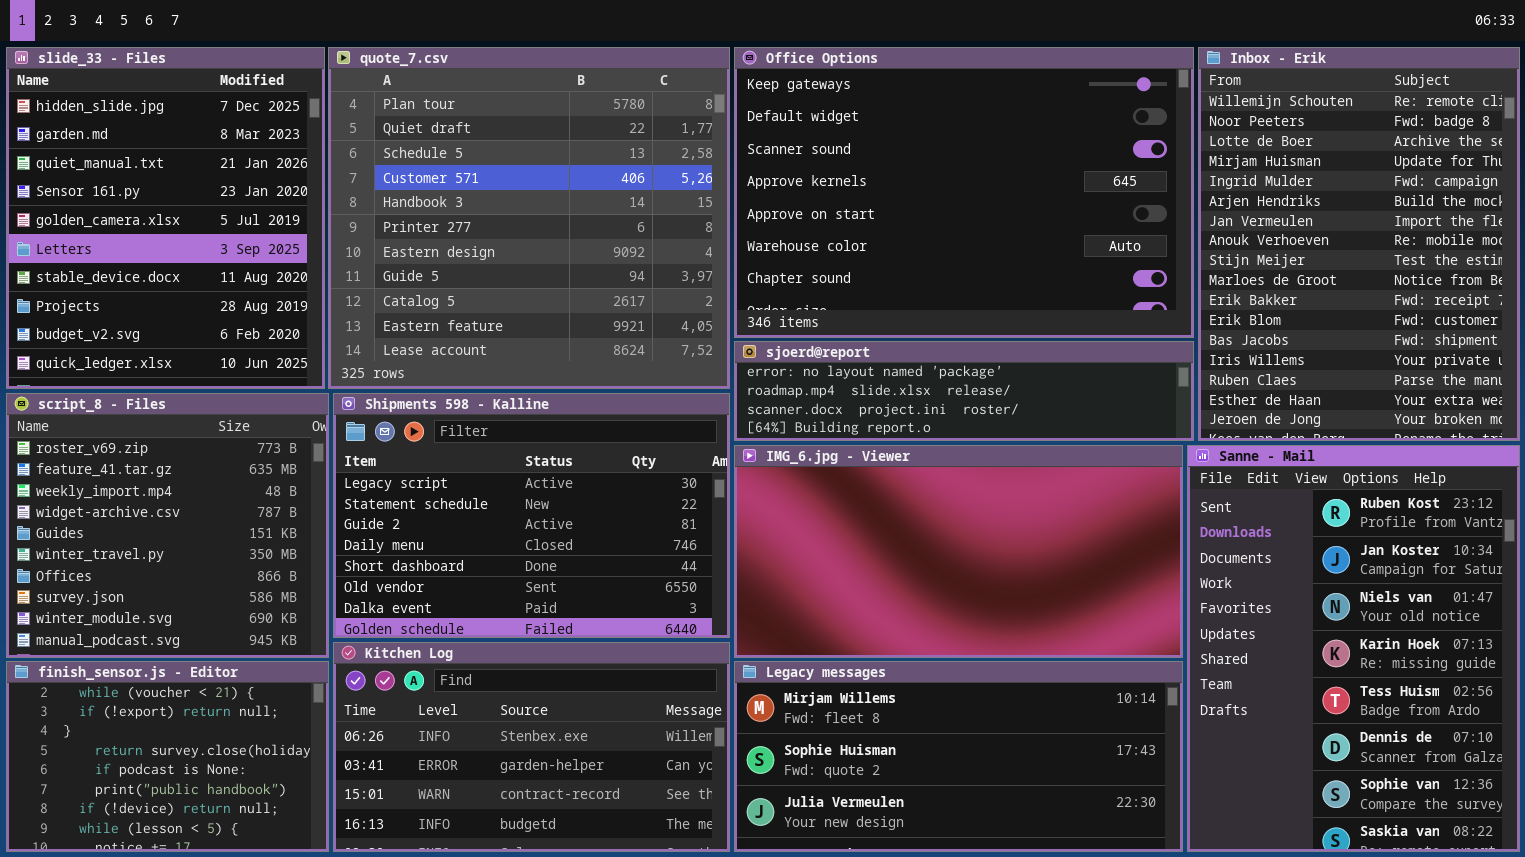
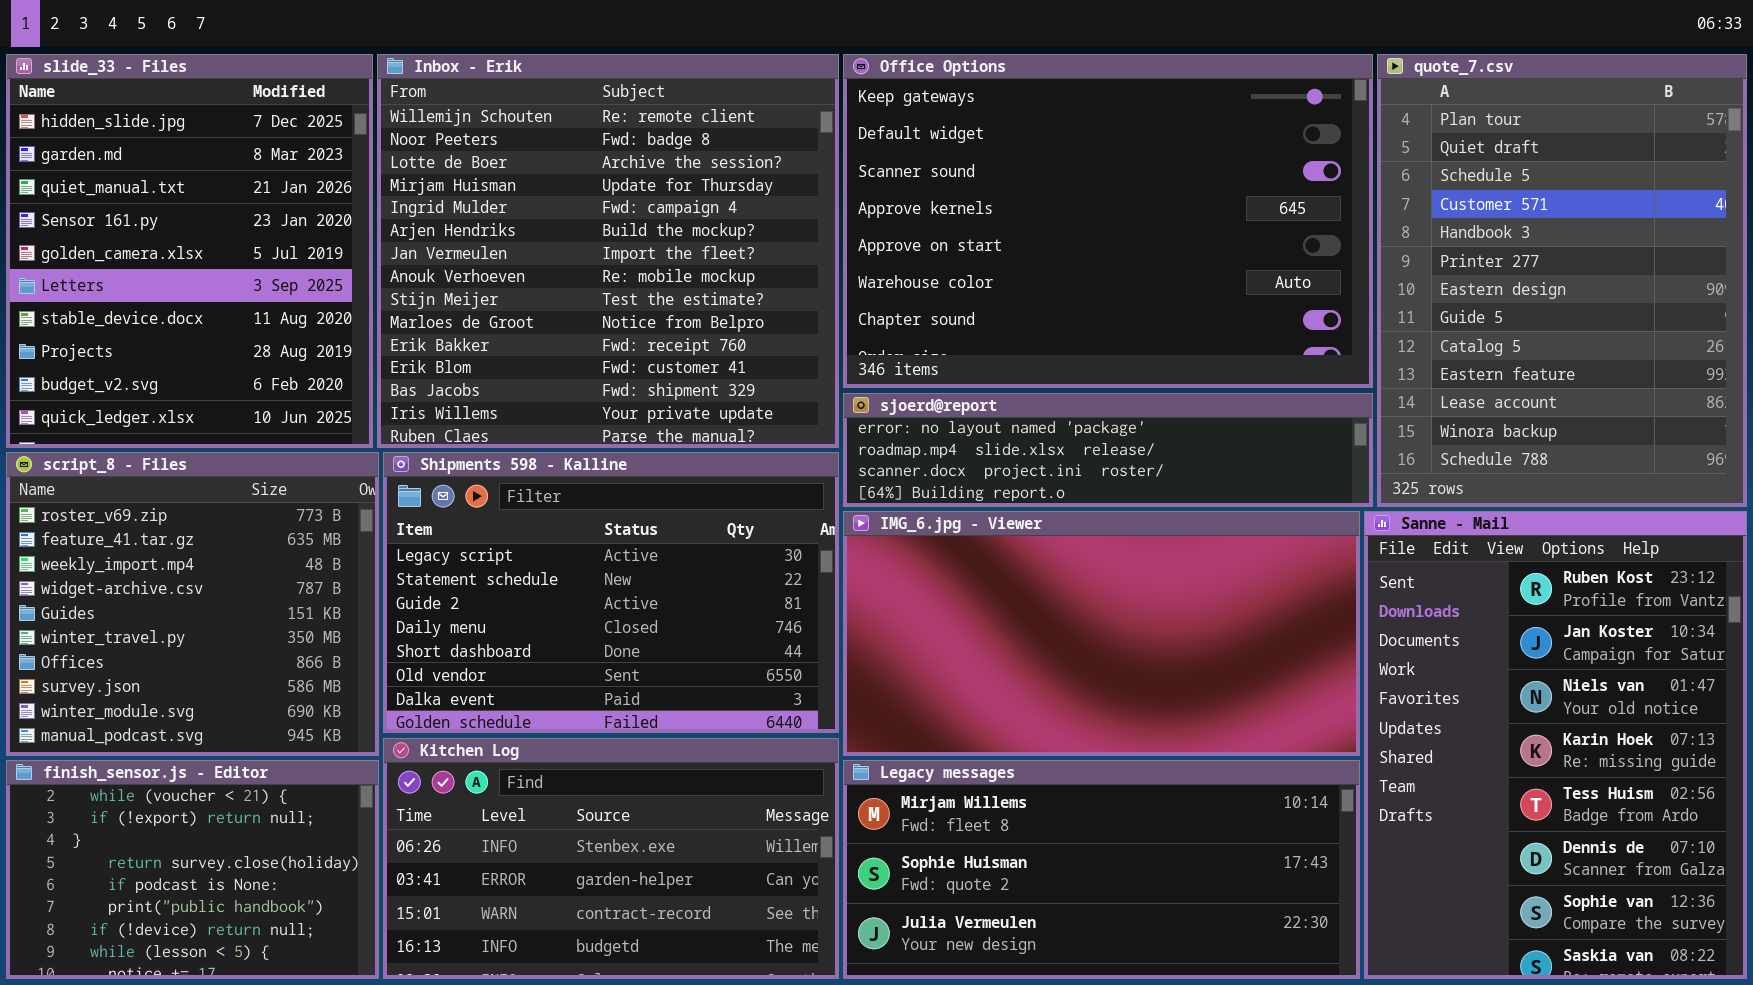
quote_7.csv: [328,47,730,389] -> [1377,54,1747,507], moved, resized
Inbox - Erik: [1198,47,1520,441] -> [377,54,839,448], moved, resized

